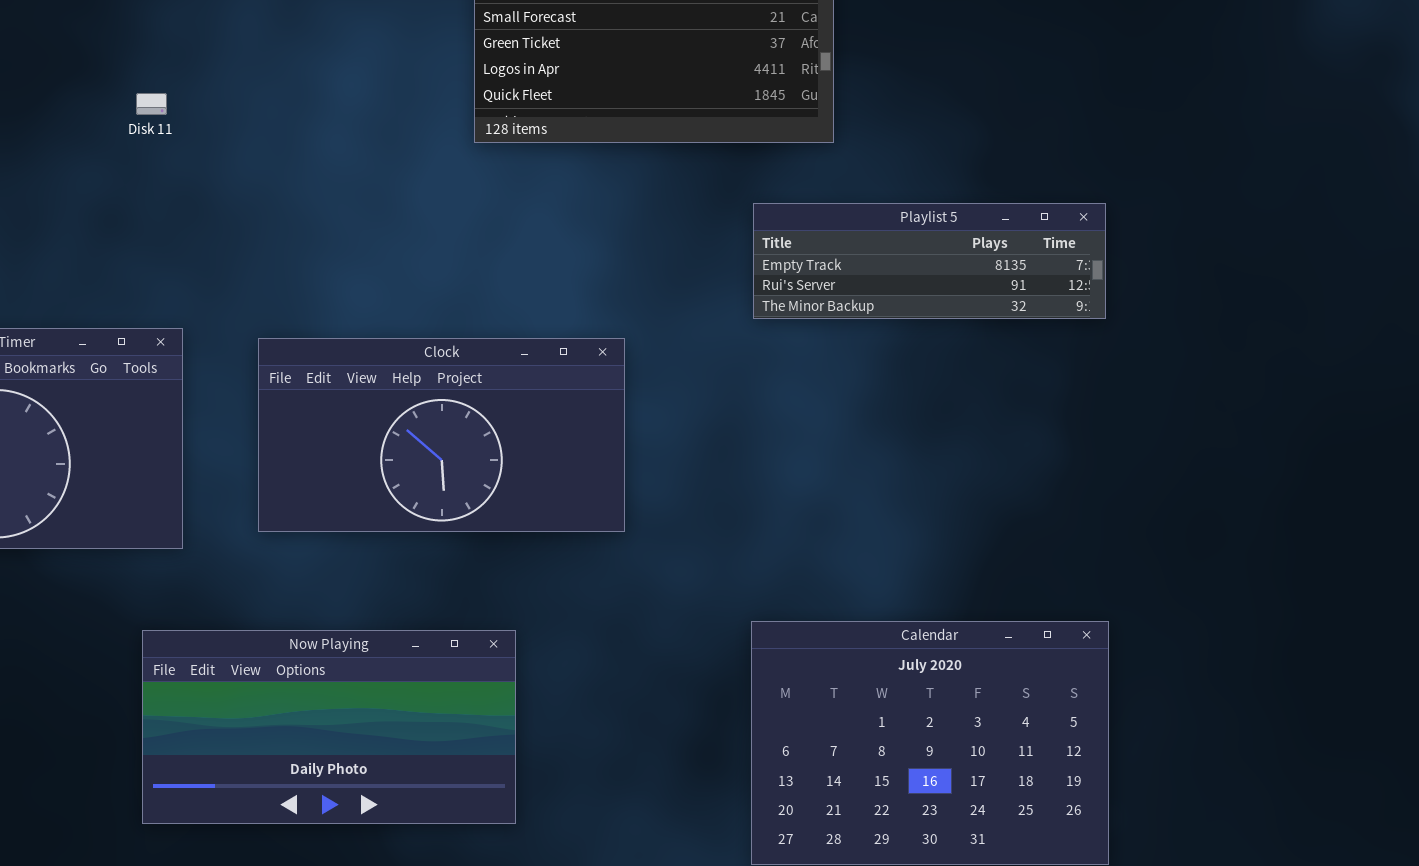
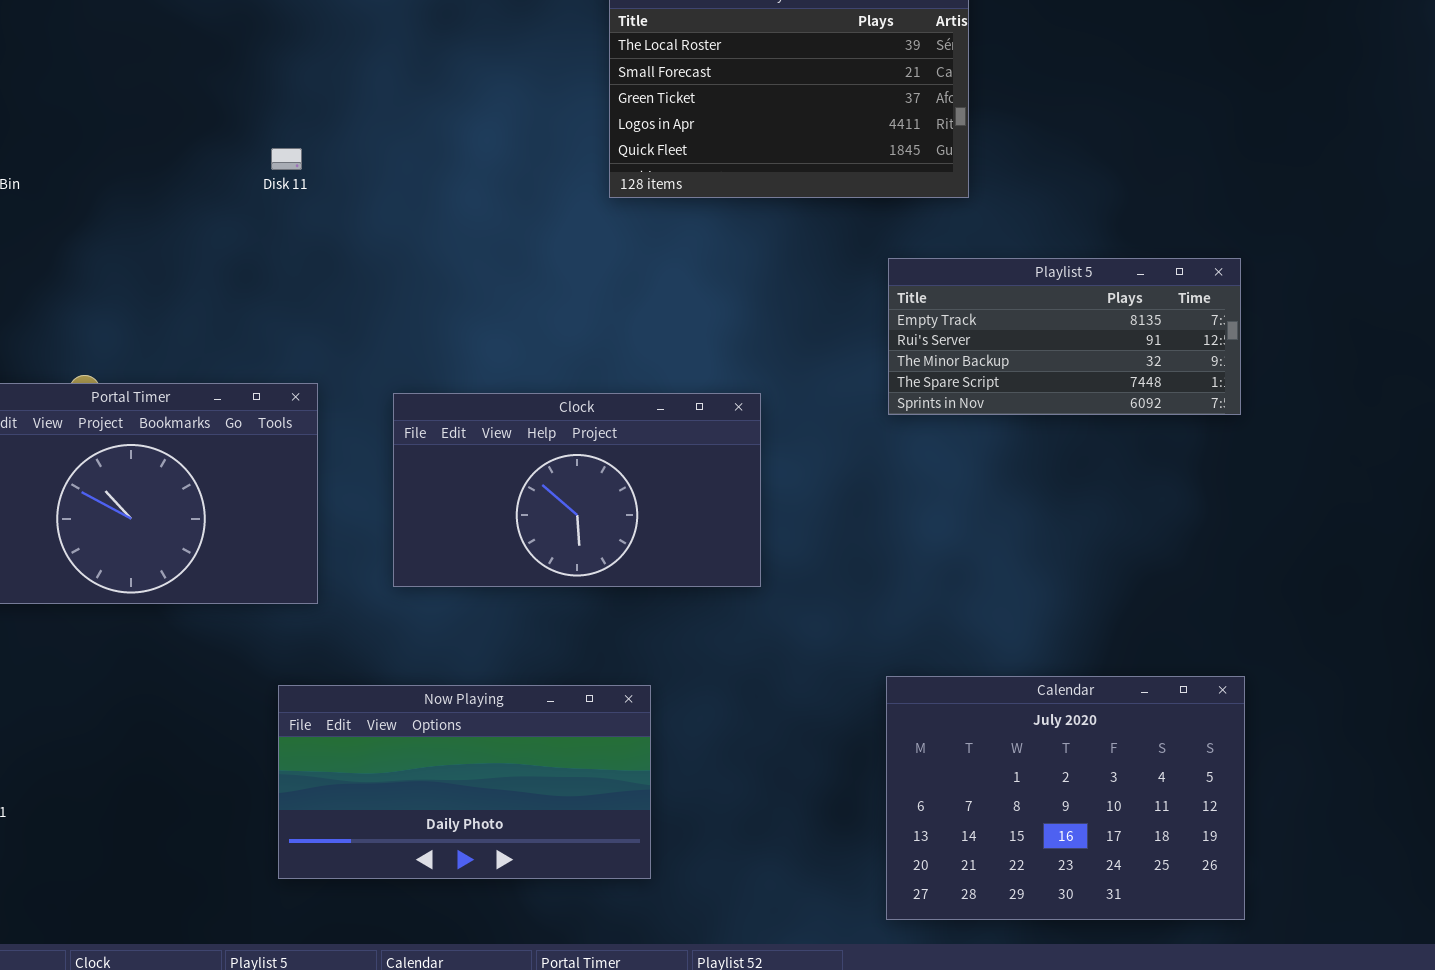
Playlist 5: [753,203,1106,319] -> [888,258,1241,415], resized

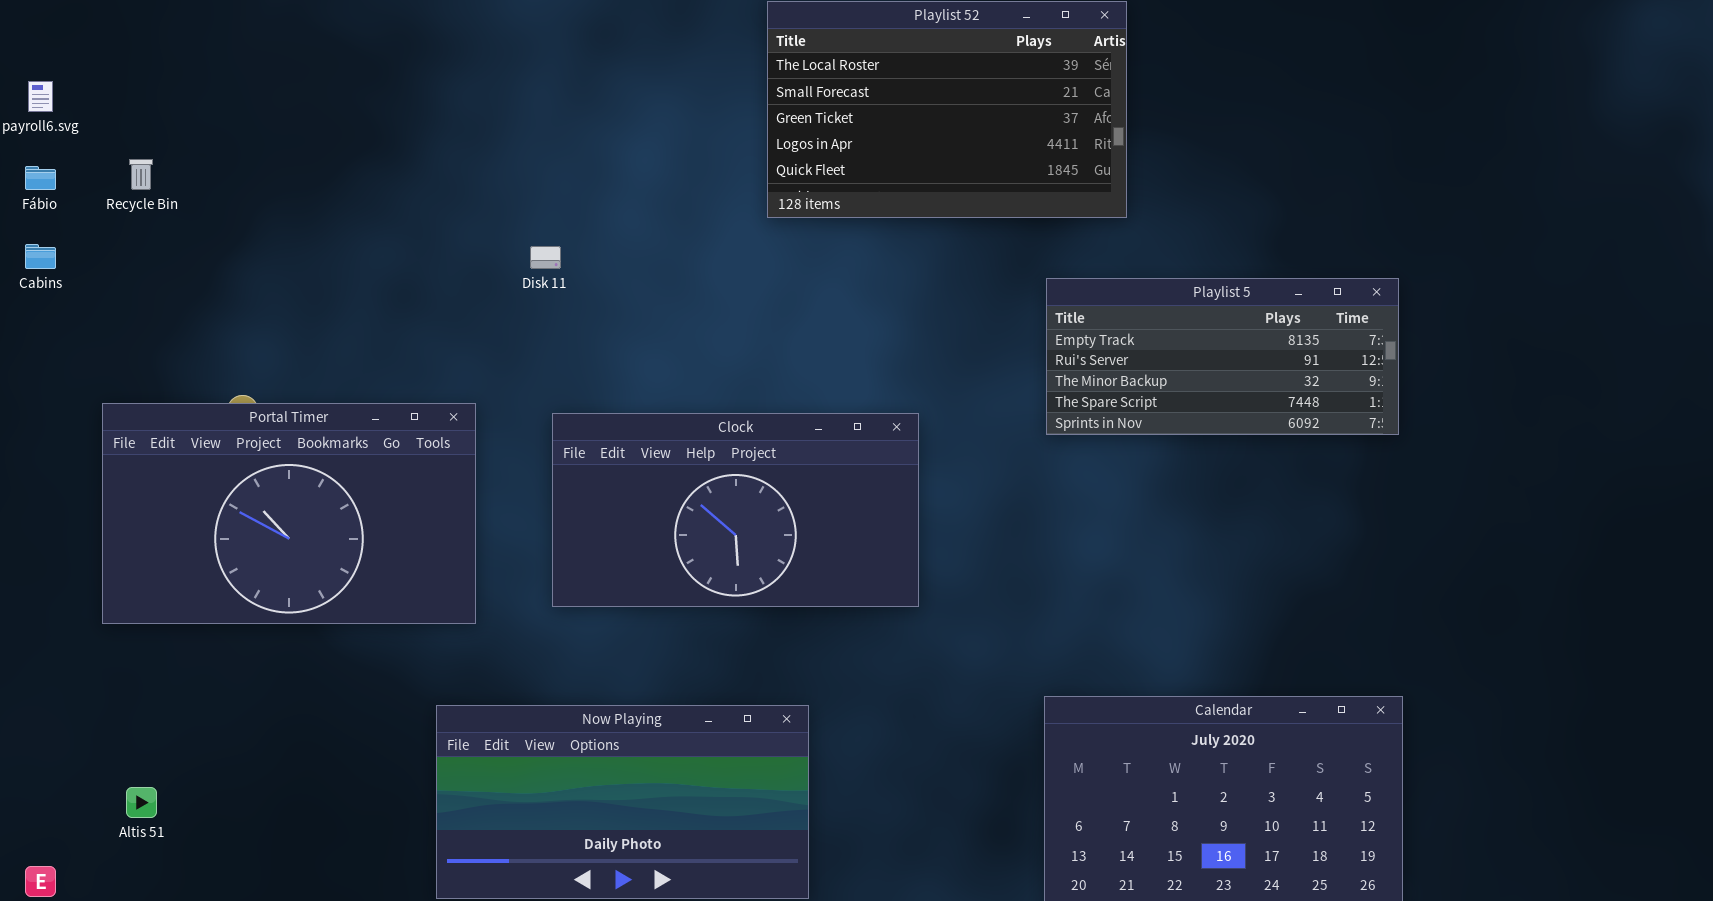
Disk 11: [271,148,302,170] -> [530,246,561,269], moved

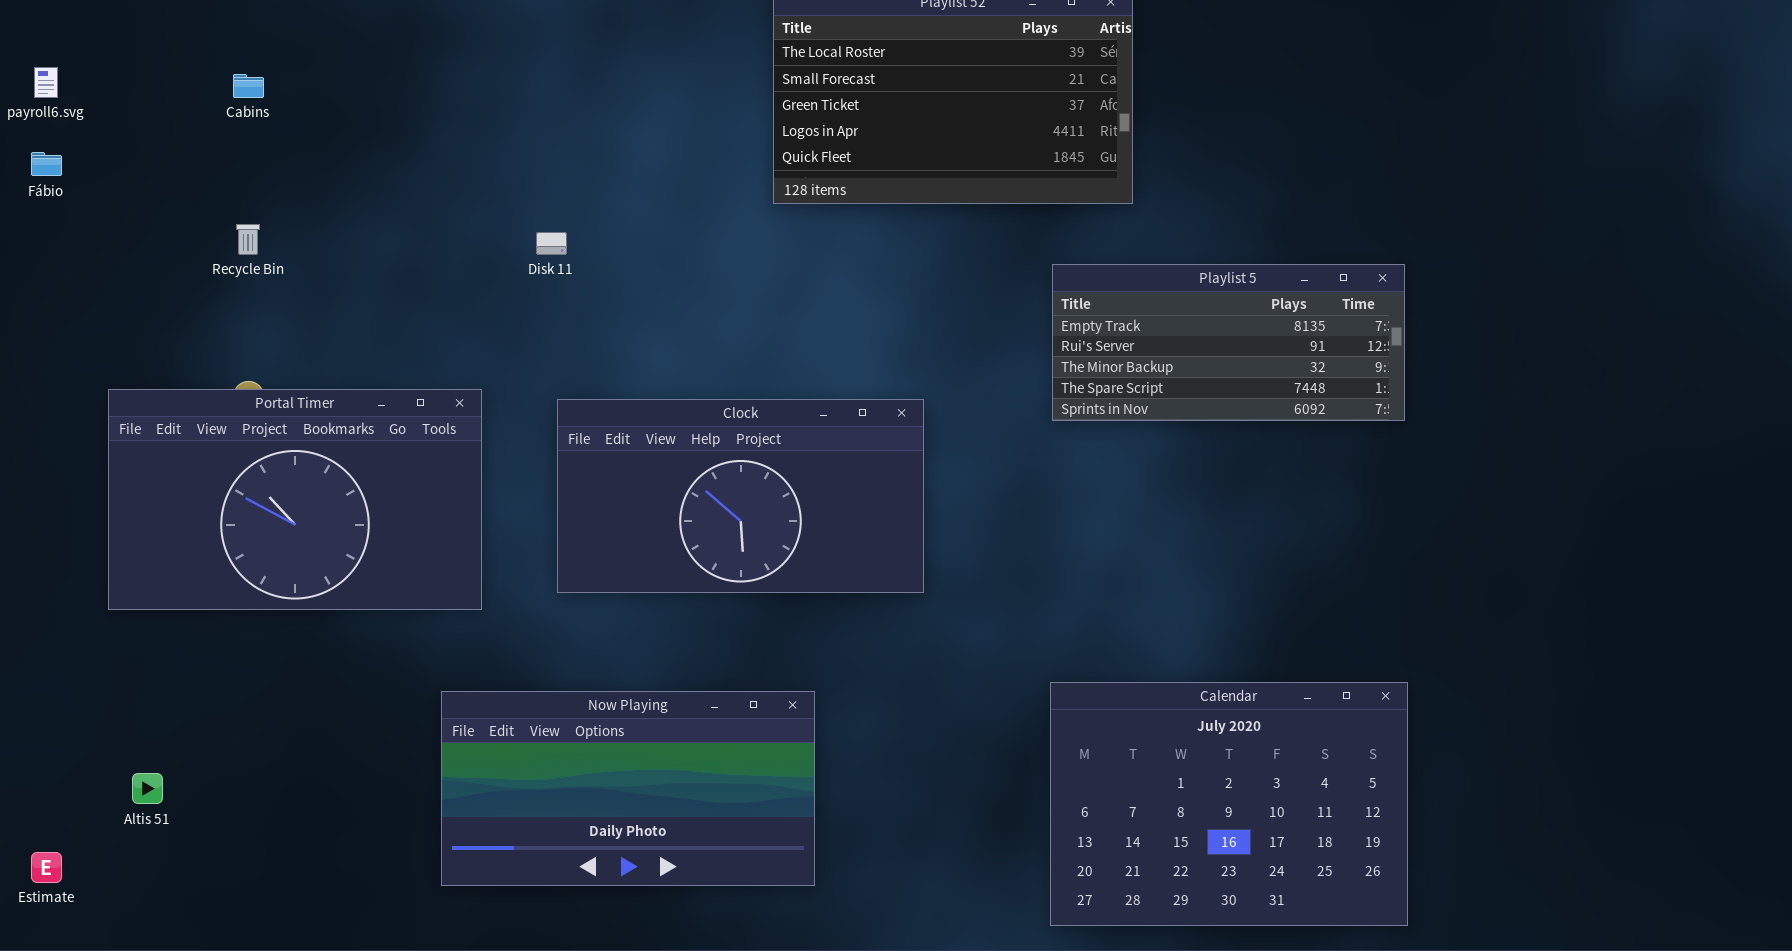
Recycle Bin: [129,159,153,190] -> [236,224,260,255], moved
Cabins: [25,244,56,269] -> [233,74,264,98], moved

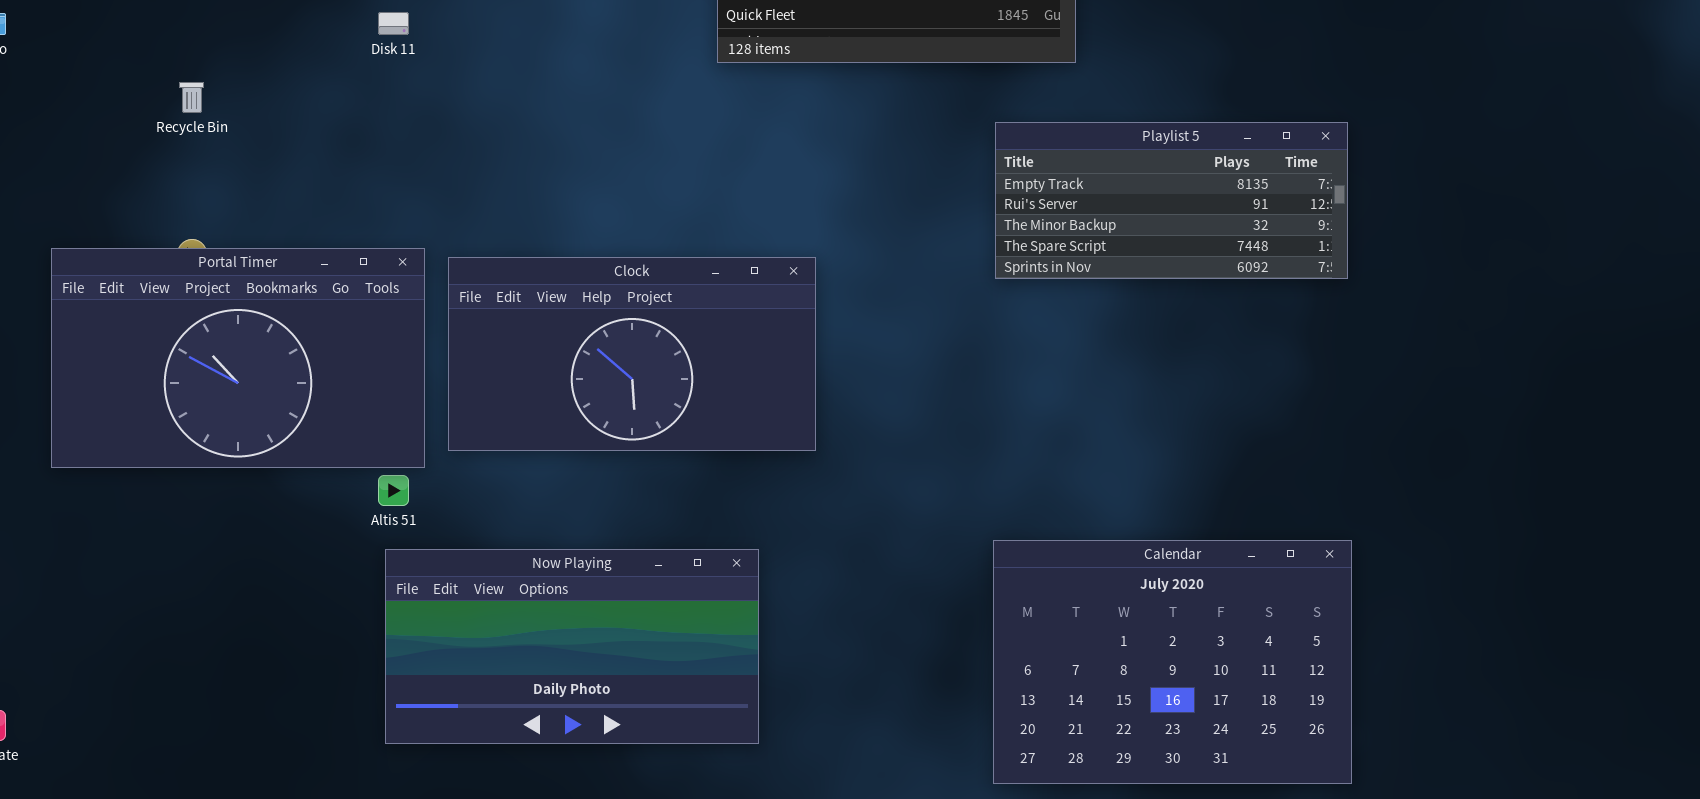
Disk 11: [536,232,567,255] -> [378,12,409,35], moved
Clock: [557,399,924,593] -> [448,257,816,451], moved
Altis 51: [132,773,163,804] -> [378,475,409,506], moved

